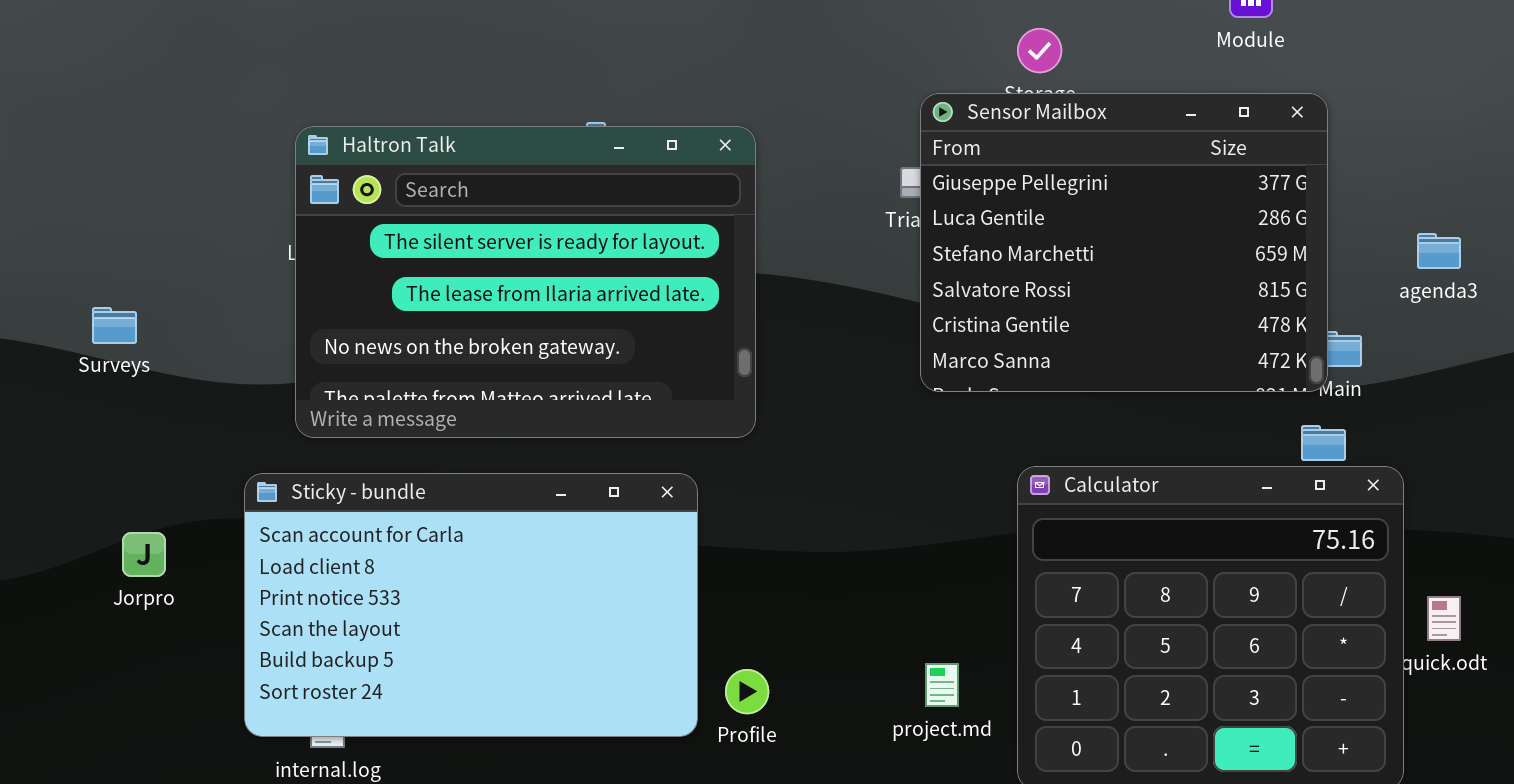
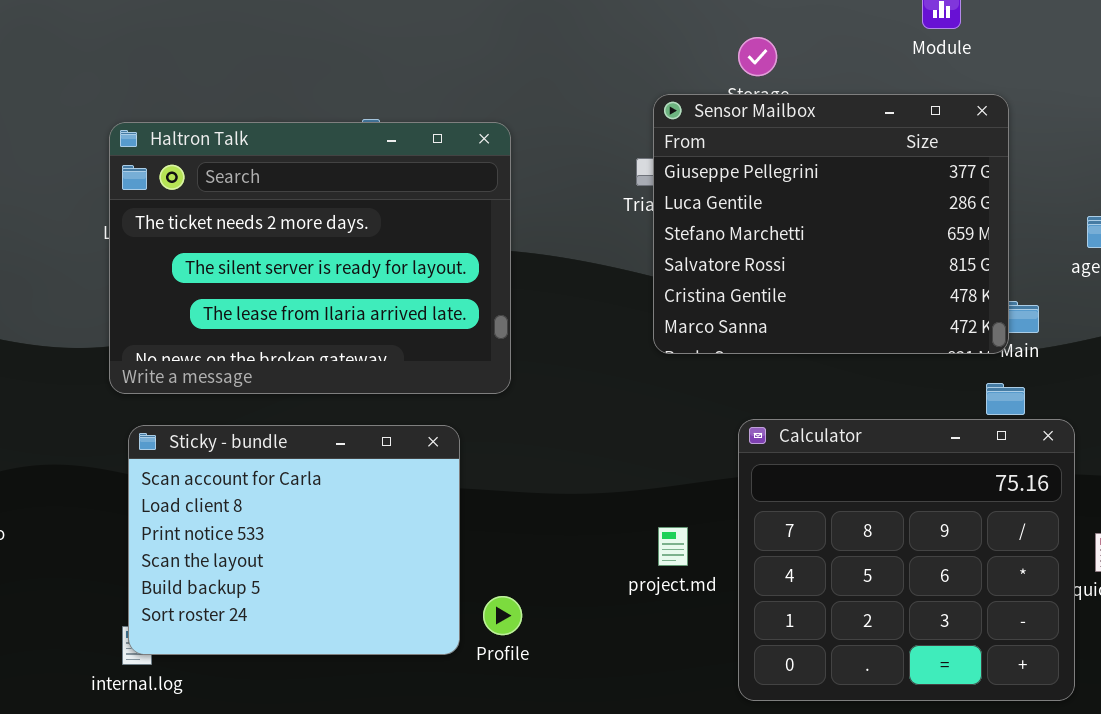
Haltron Talk: [295,126,756,438] -> [109,122,511,394], scrolled up 1 row
Sticky - bundle: [244,473,698,737] -> [128,425,460,655], resized
project.md: [925,663,959,707] -> [658,527,688,566], moved

